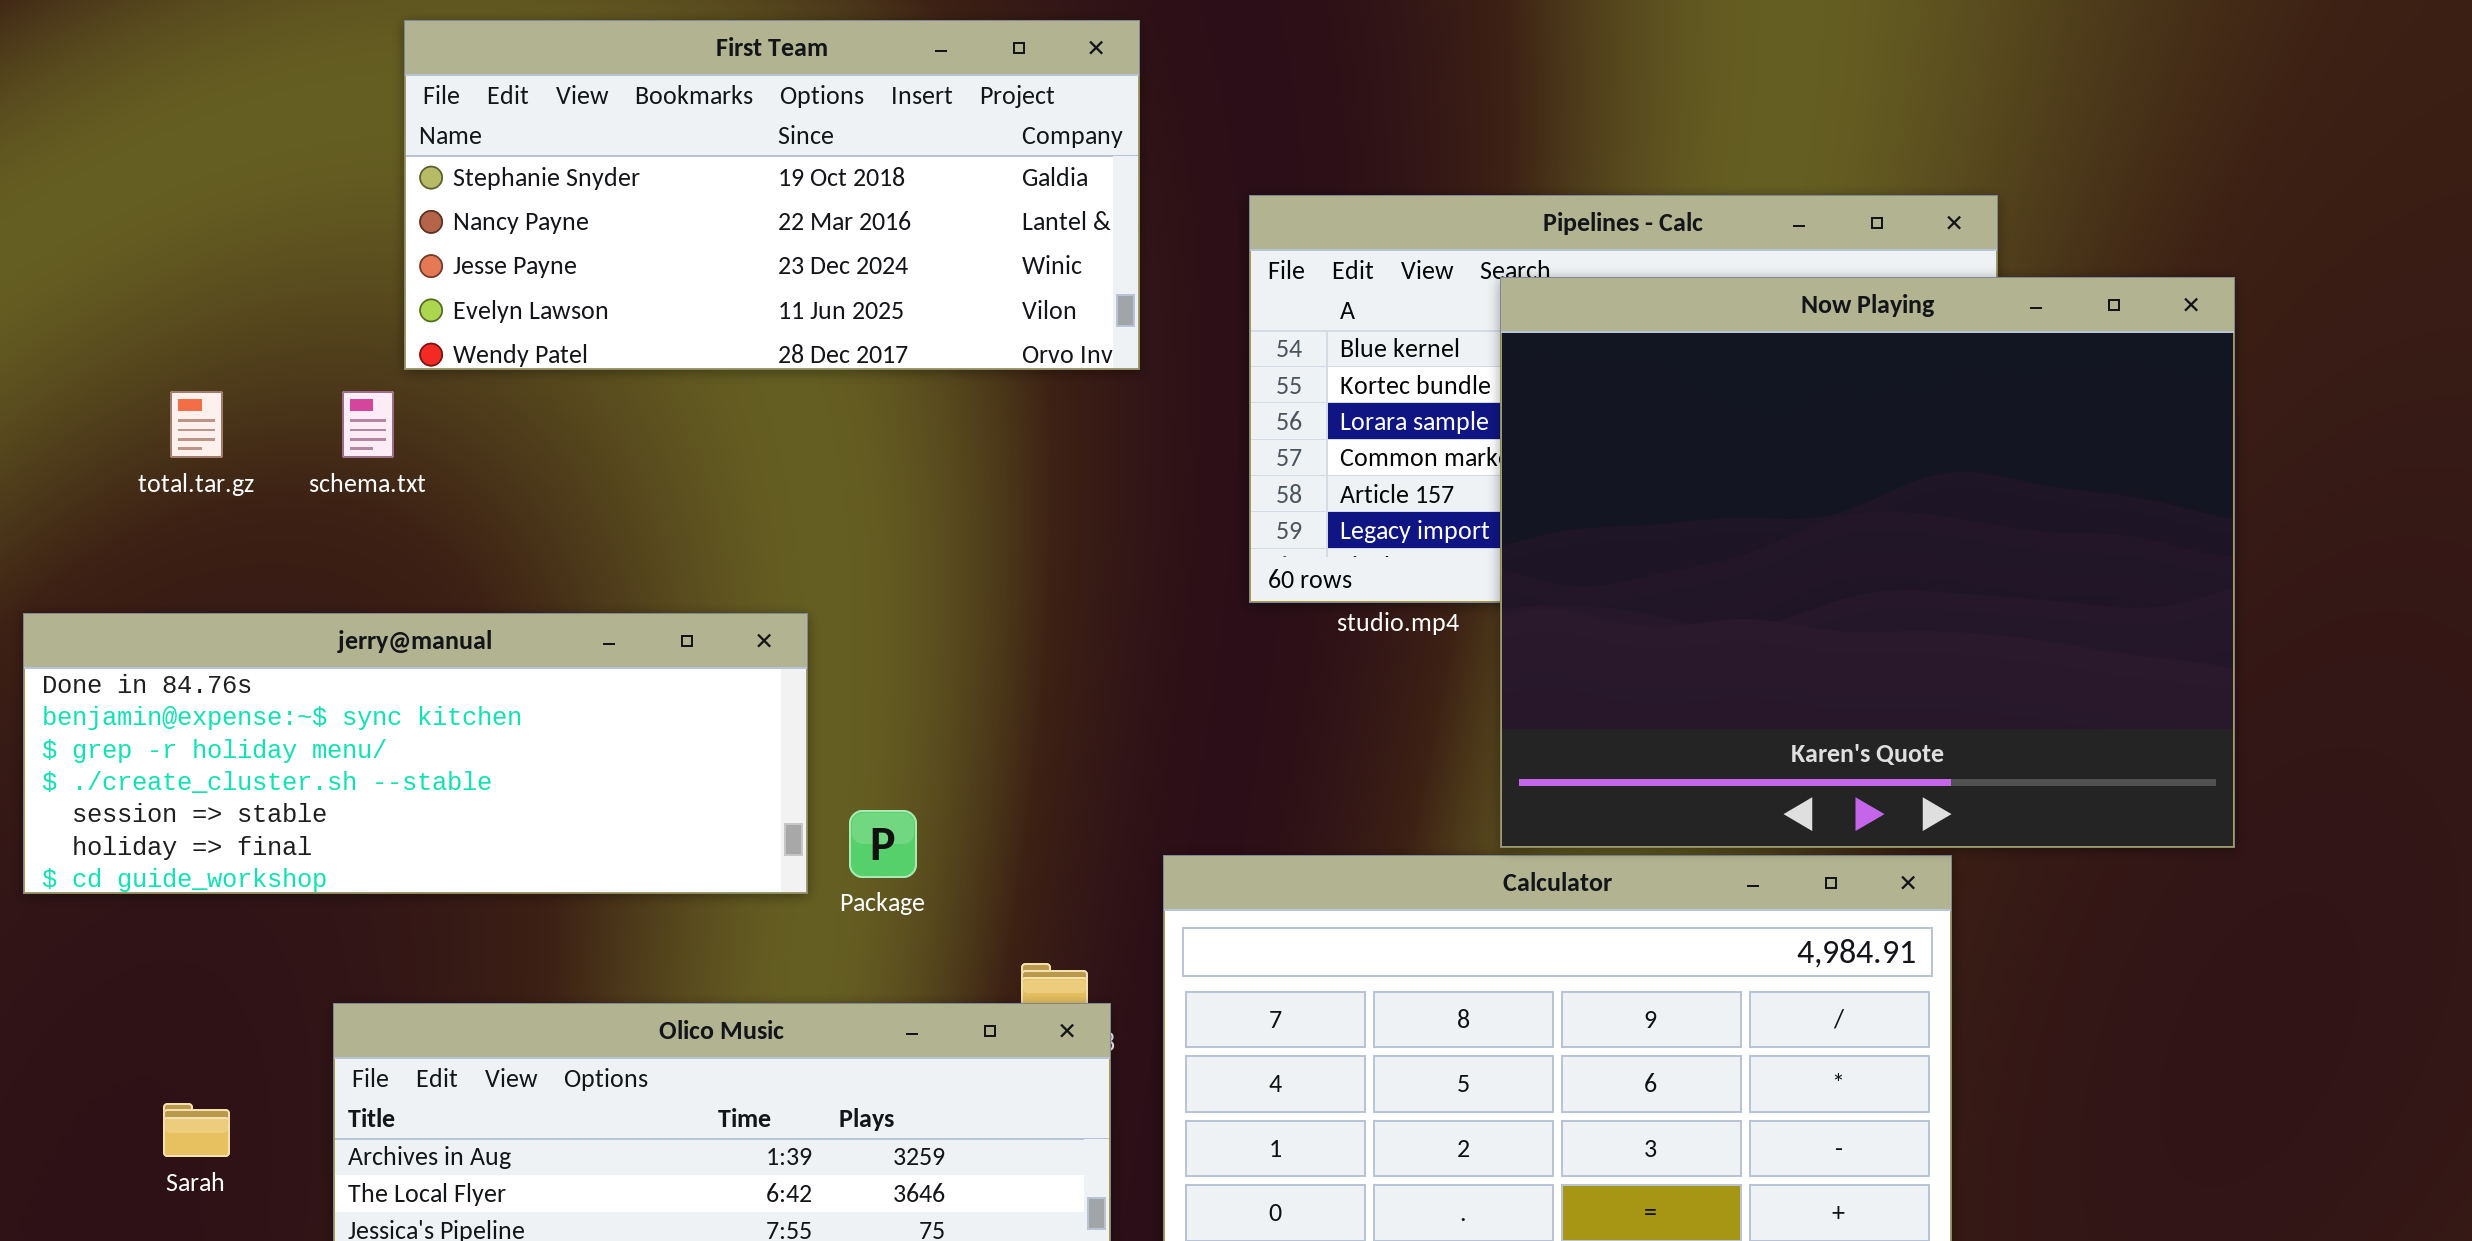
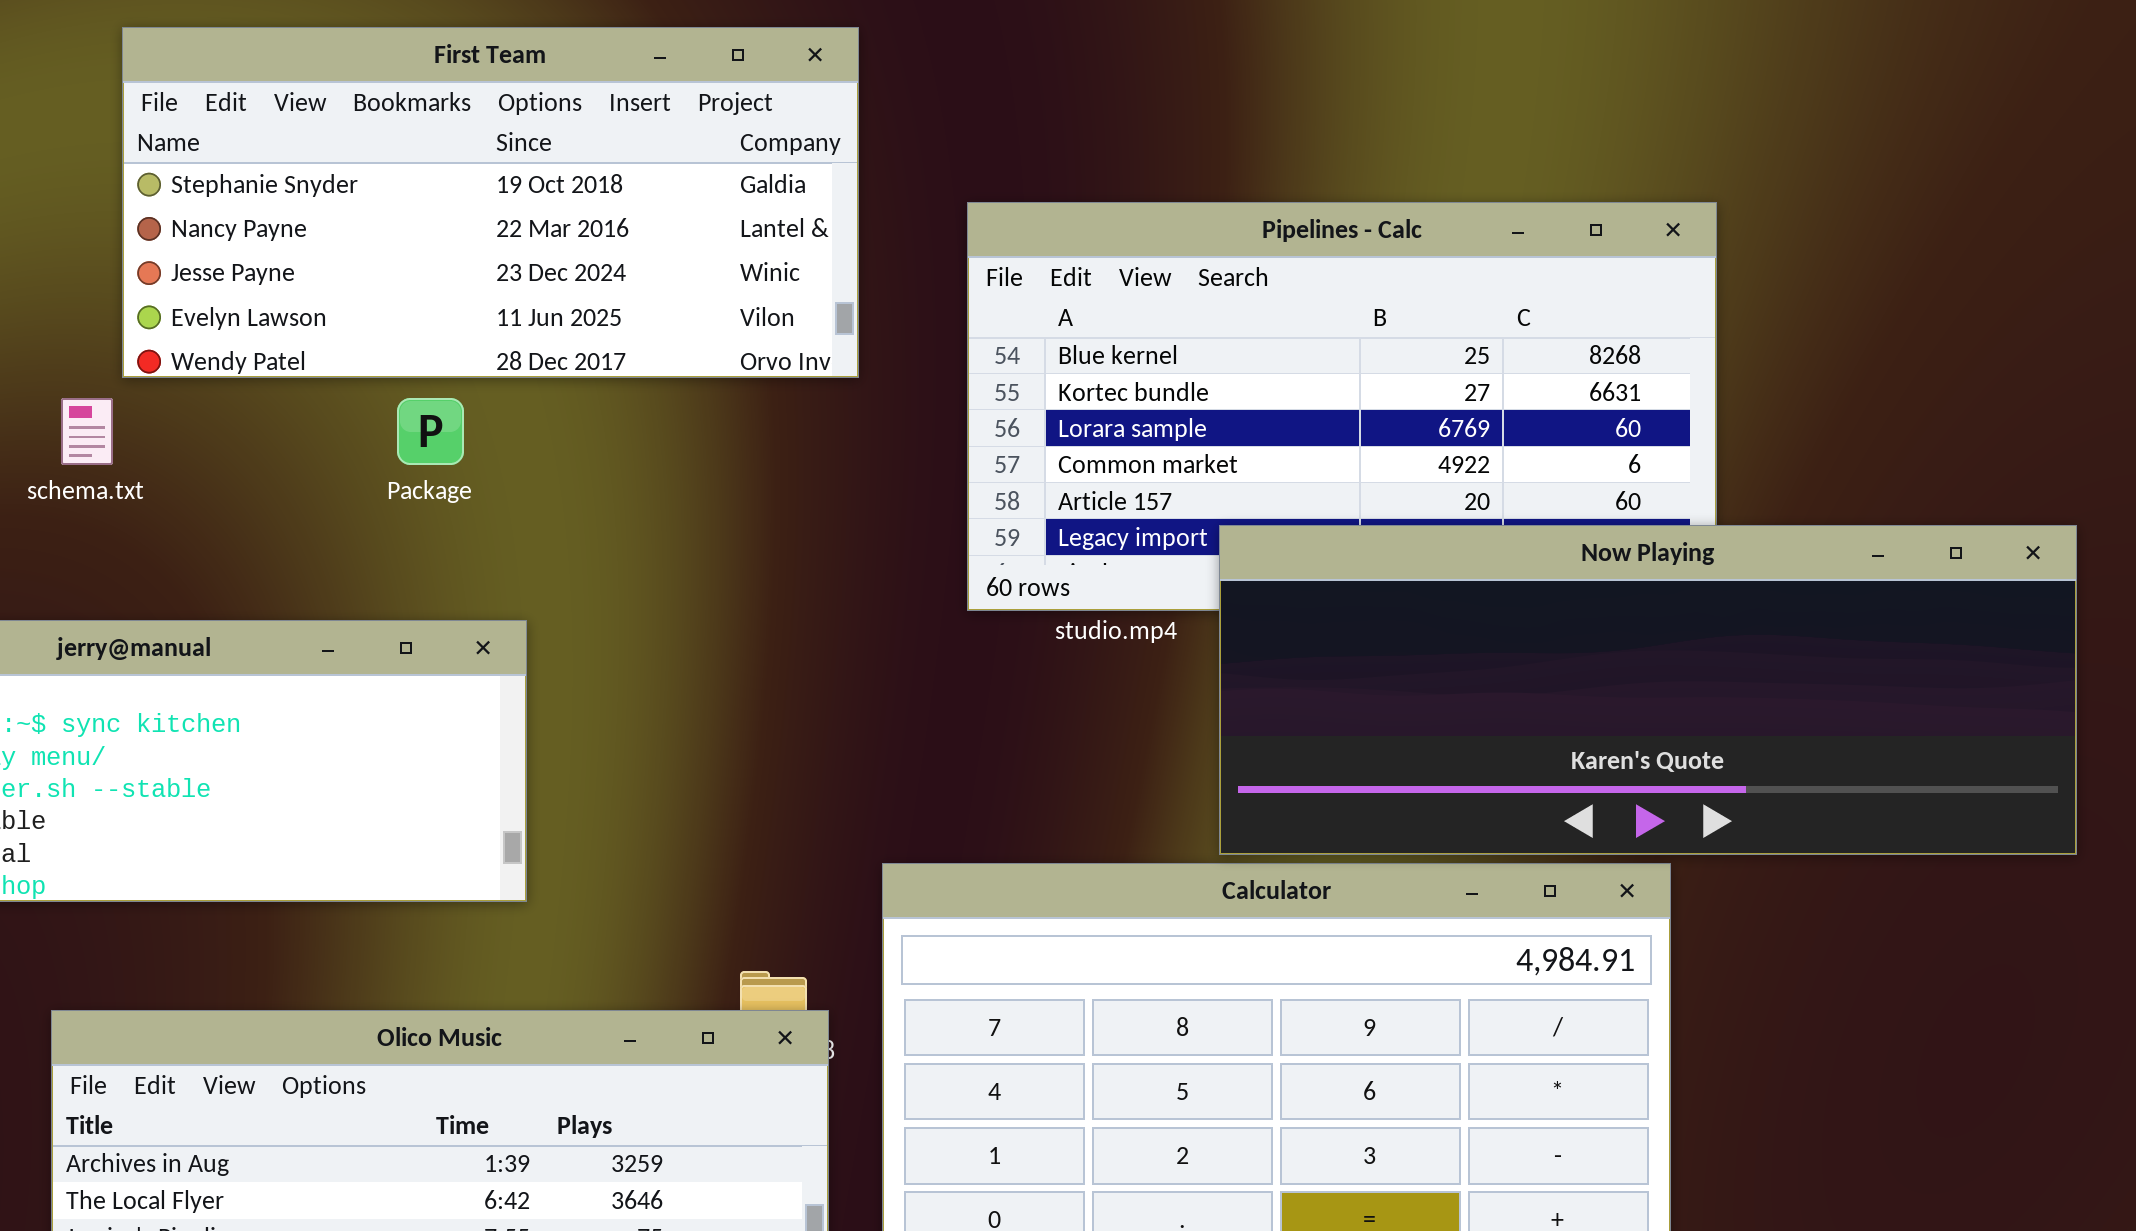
Now Playing: [1500,277,2235,848] -> [1219,525,2077,855], resized
Package: [849,810,917,878] -> [397,398,464,465], moved

